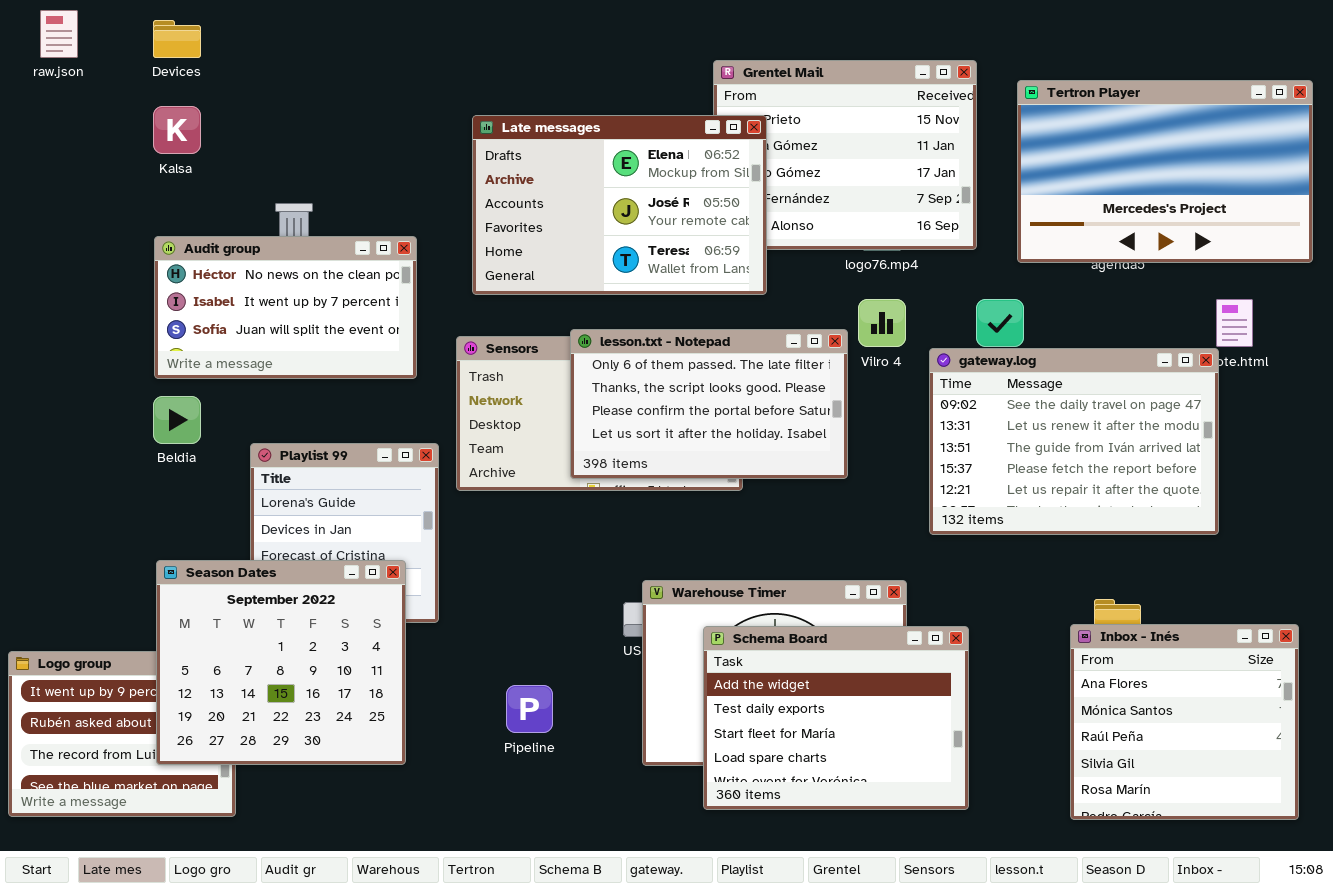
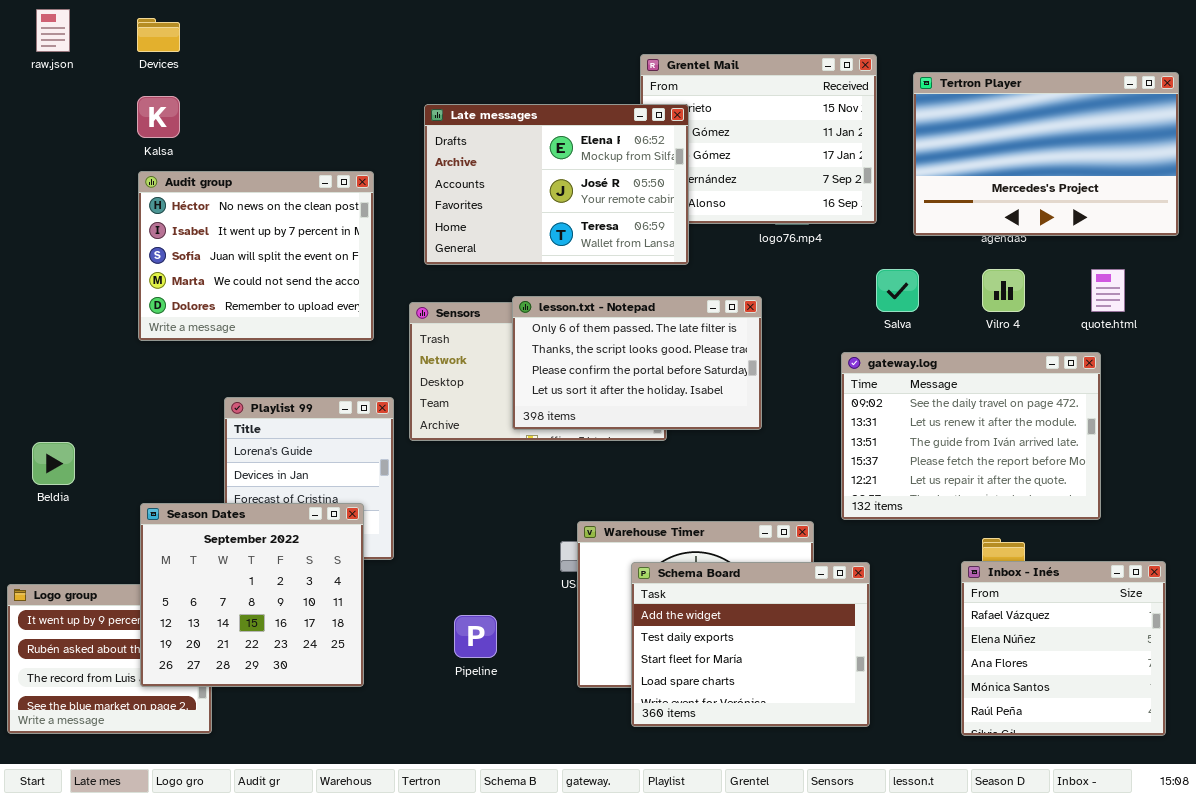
Audit group: [154,236,417,379] -> [138,171,374,341], resized
Vilro 4: [858,299,906,347] -> [982,269,1025,312], moved
gateway.log: [929,348,1219,535] -> [841,352,1101,520], moved
Beldia: [153,396,201,444] -> [32,442,75,485], moved
Inbox - Inés: [1070,624,1299,820] -> [961,561,1166,736], scrolled up 2 rows

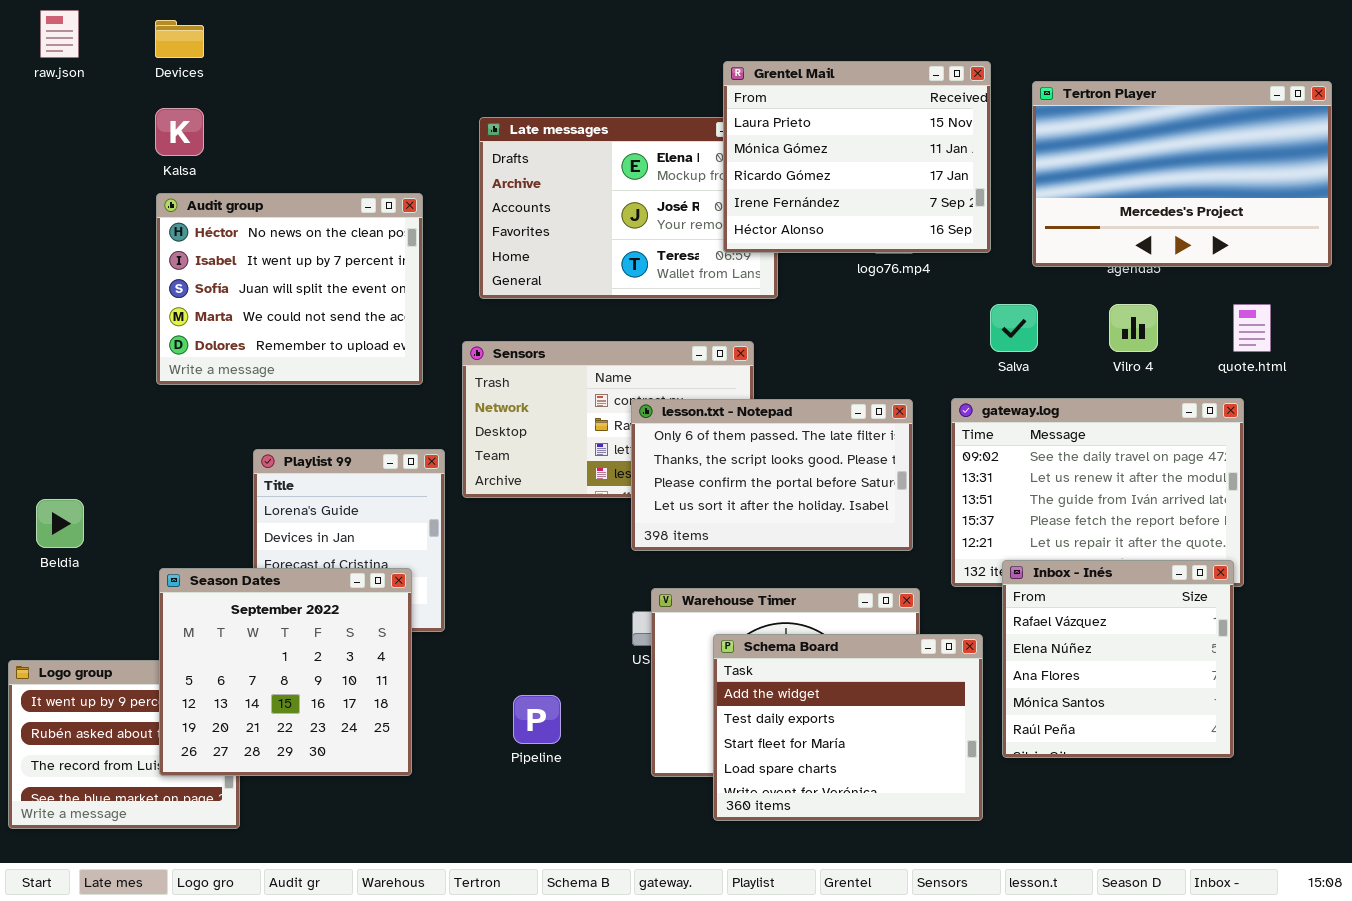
Grentel Mail: [640,54,877,224] -> [723,61,991,253], raised
lesson.txt - Notepad: [512,296,762,430] -> [631,399,913,551], moved
Inbox - Inés: [961,561,1166,736] -> [1002,560,1234,758], moved

